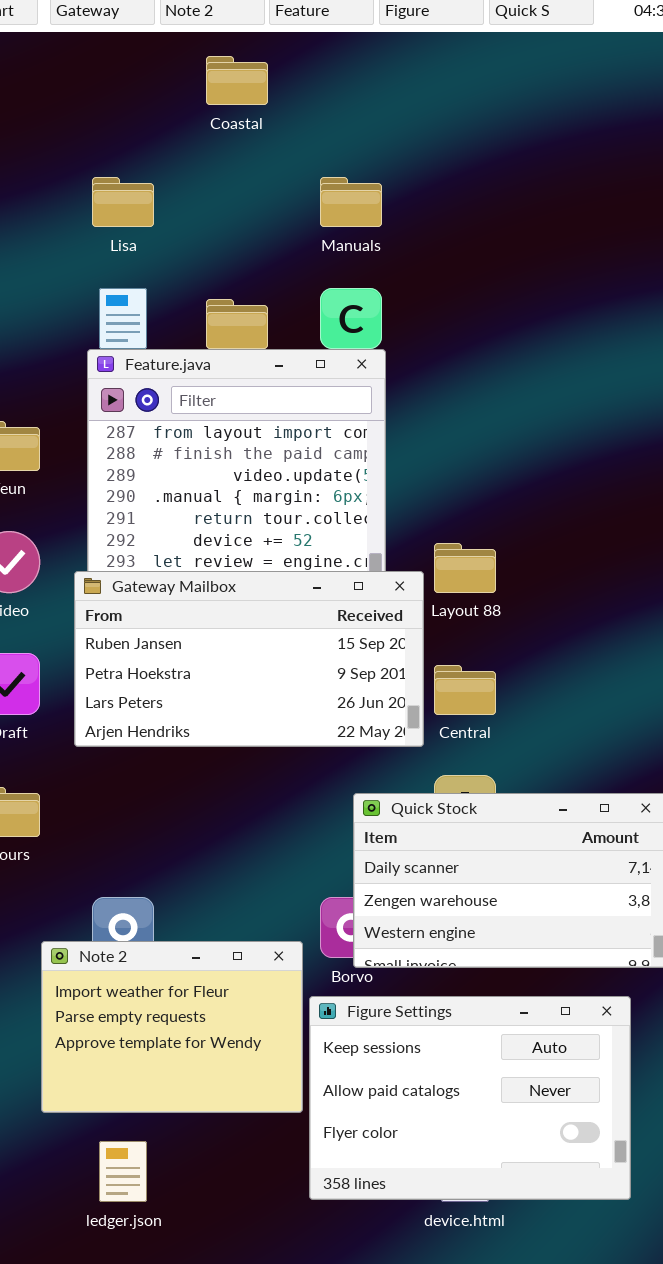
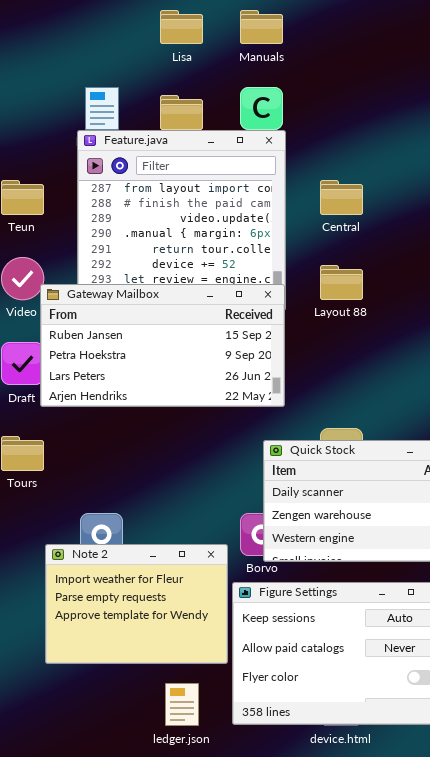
Lisa: [92,177,154,227] -> [160,10,203,44], moved
Gateway Mailbox: [74,571,424,747] -> [40,284,285,407], moved
Central: [434,665,496,715] -> [320,180,363,215], moved
ledger.json: [99,1141,147,1202] -> [165,683,199,726], moved

